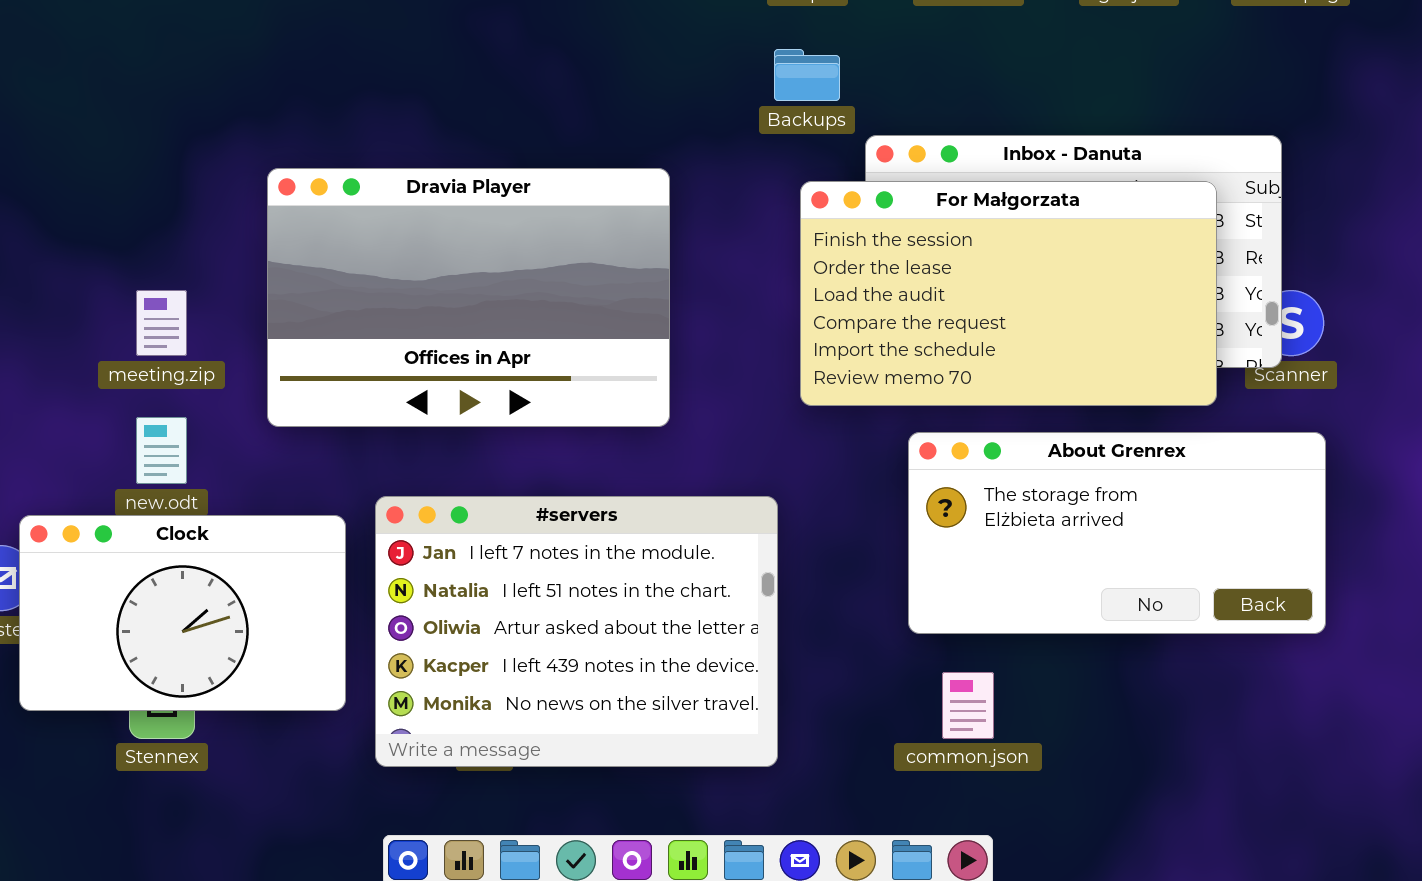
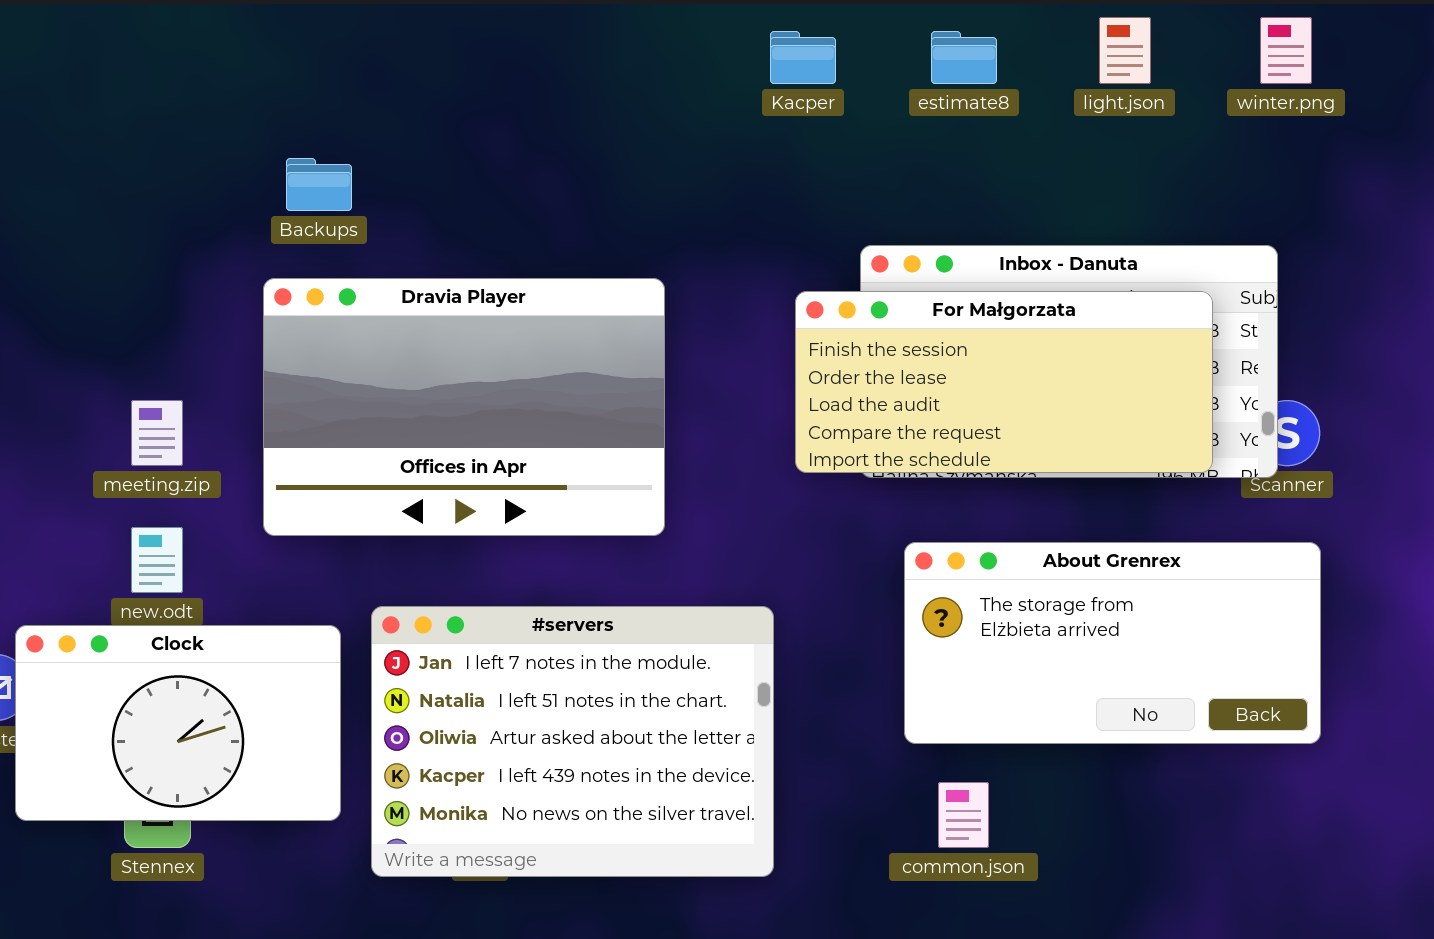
Backups: [774,49,840,101] -> [286,158,352,211], moved
For Małgorzata: [800,181,1217,406] -> [795,291,1213,473], resized

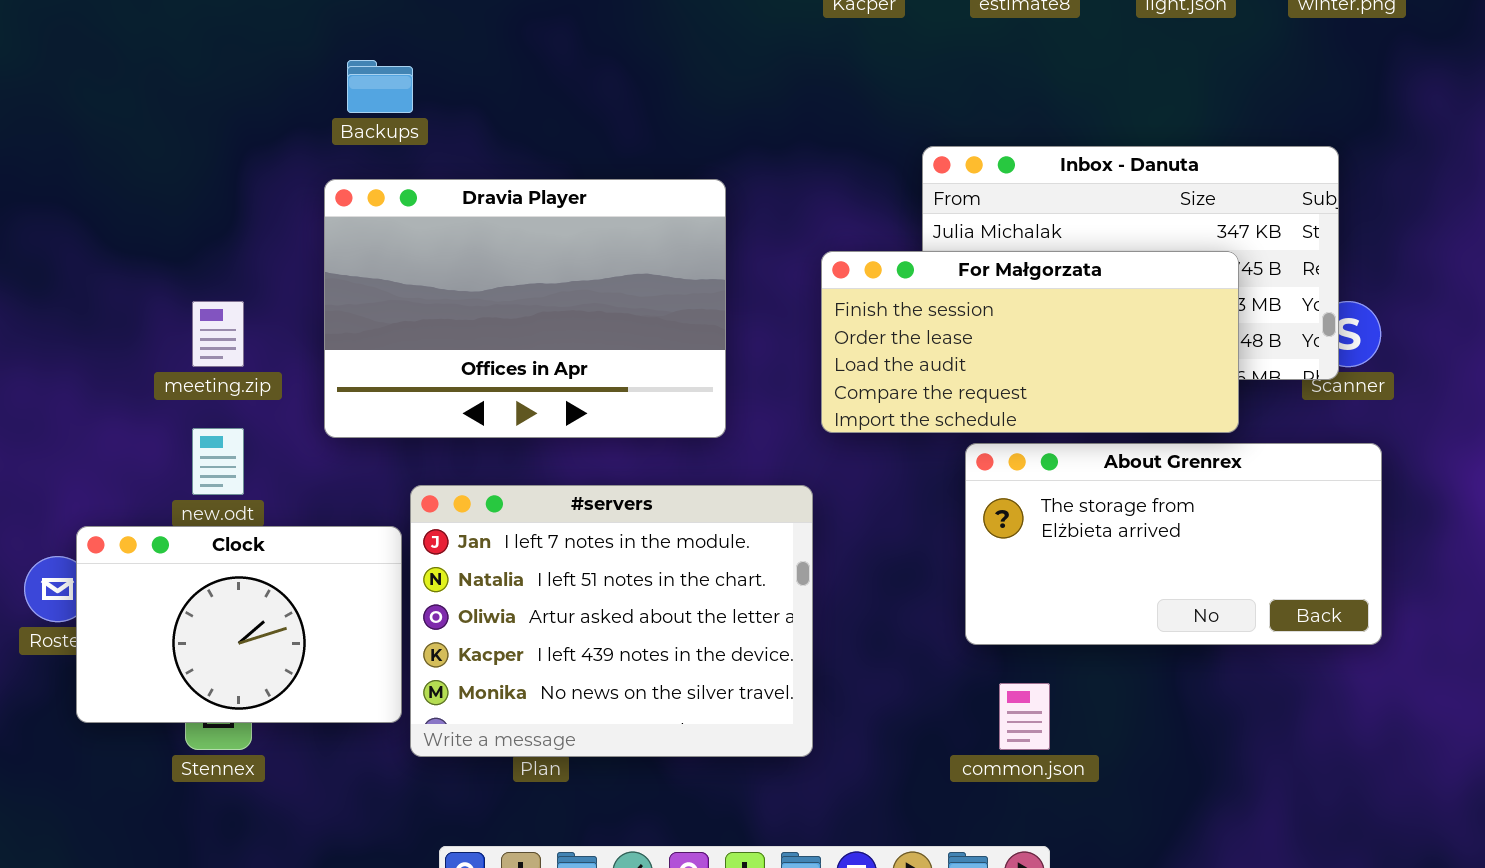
For Małgorzata: [795,291,1213,473] -> [821,251,1239,433], moved
#servers: [371,606,774,877] -> [410,485,813,757], moved

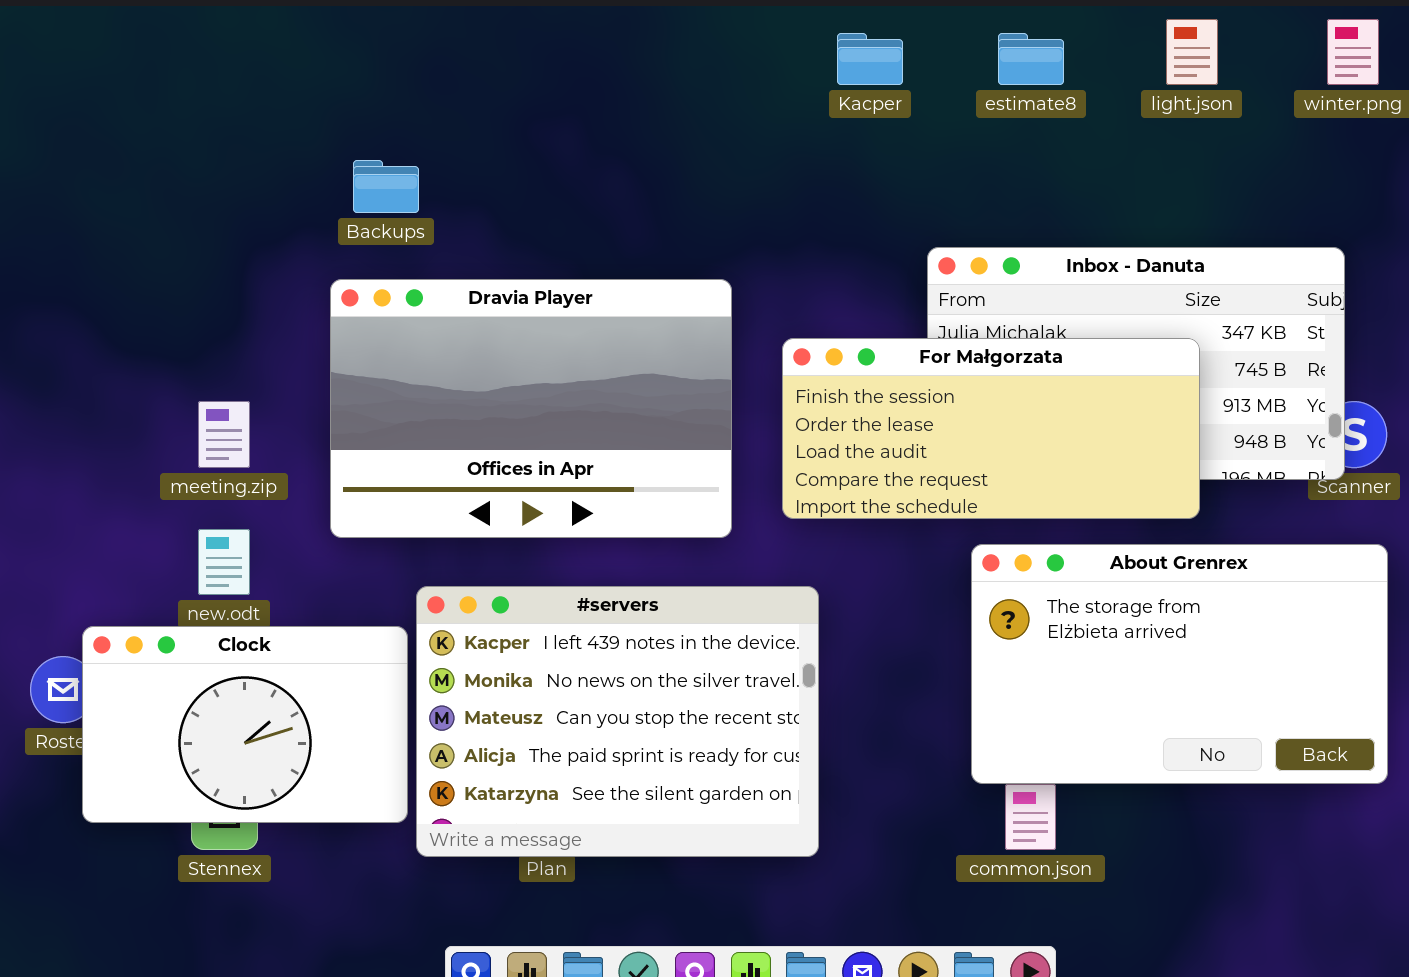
For Małgorzata: [821,251,1239,433] -> [782,338,1200,519], moved
About Grenrex: [965,443,1382,645] -> [971,544,1388,784], resized
#servers: [410,485,813,757] -> [416,586,819,857], scrolled down 3 rows

